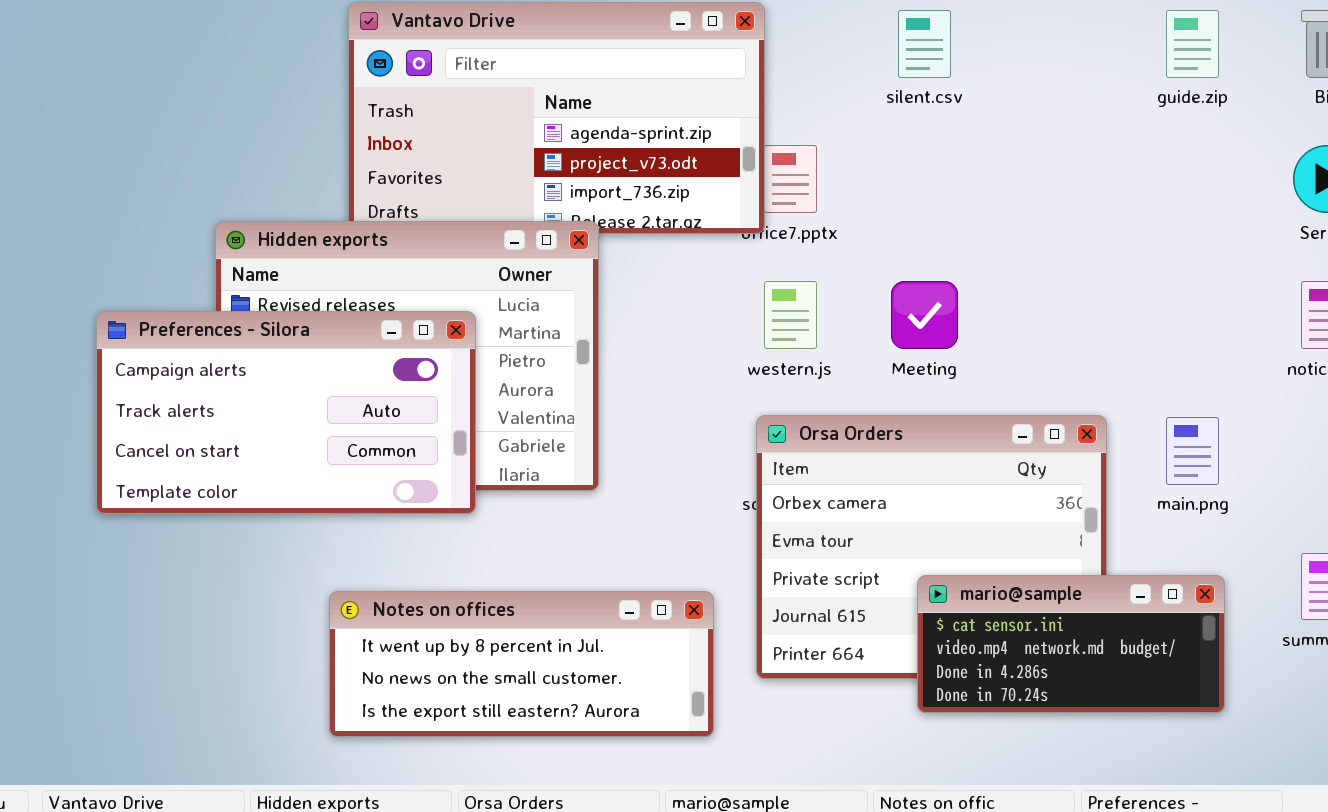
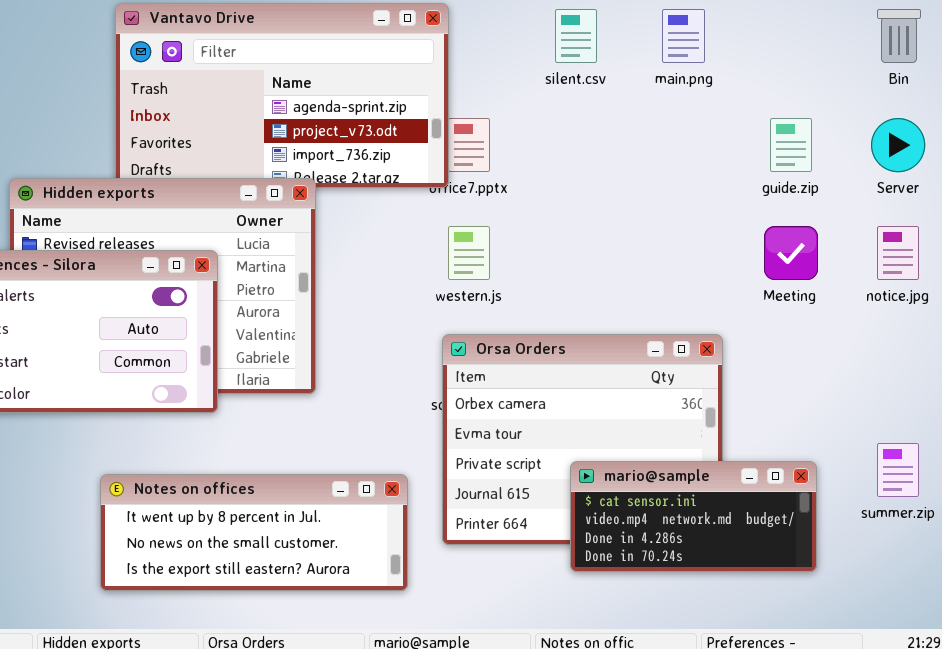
guide.zip: [1166,10,1219,78] -> [770,118,812,172], moved
Meeting: [891,281,958,349] -> [764,226,818,280], moved
main.png: [1166,417,1219,485] -> [662,9,705,63], moved

